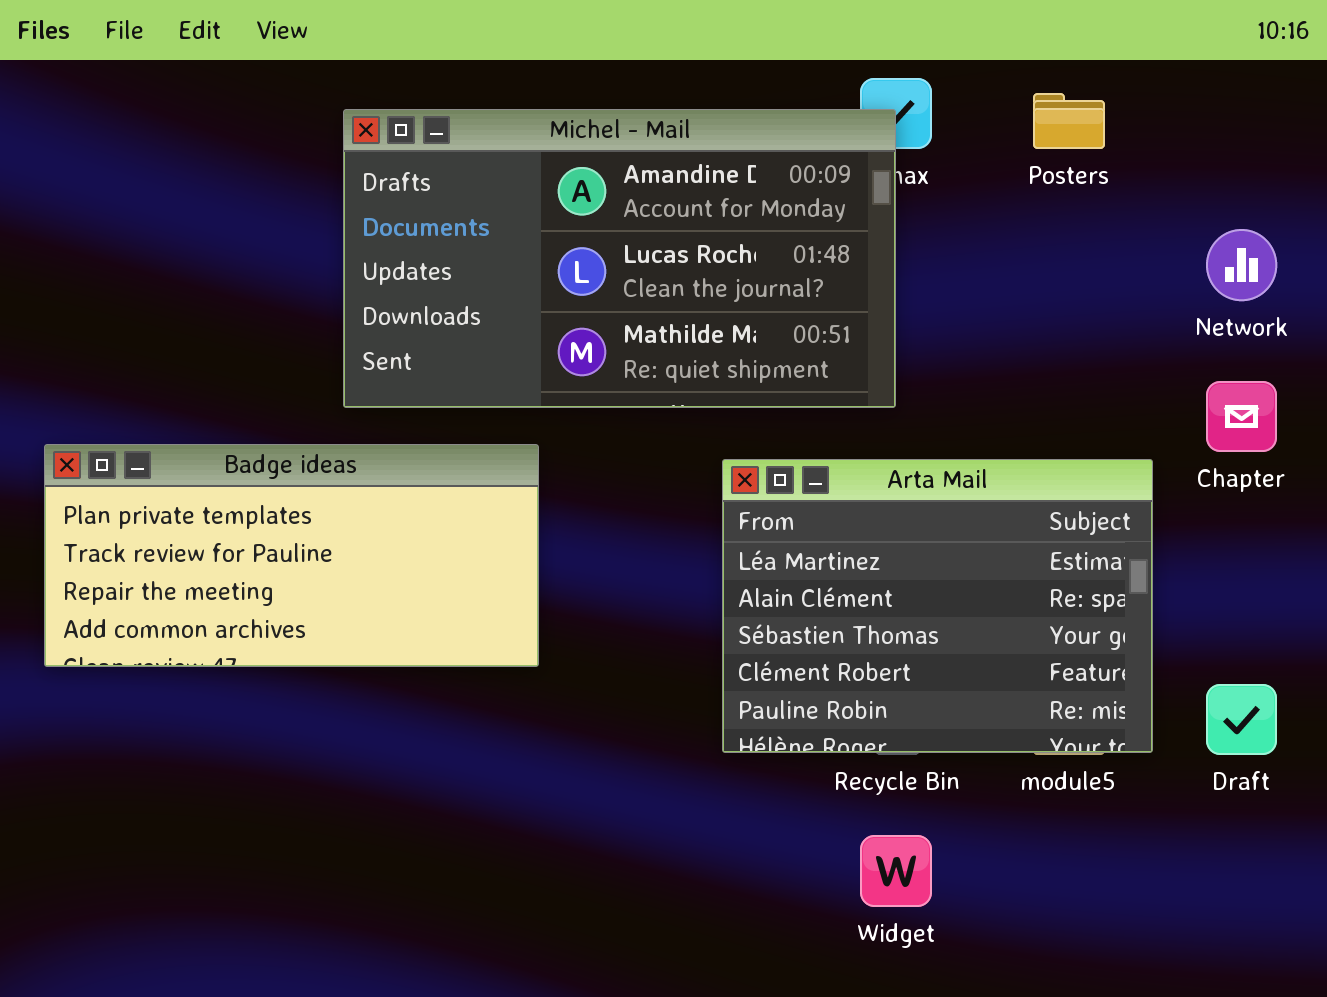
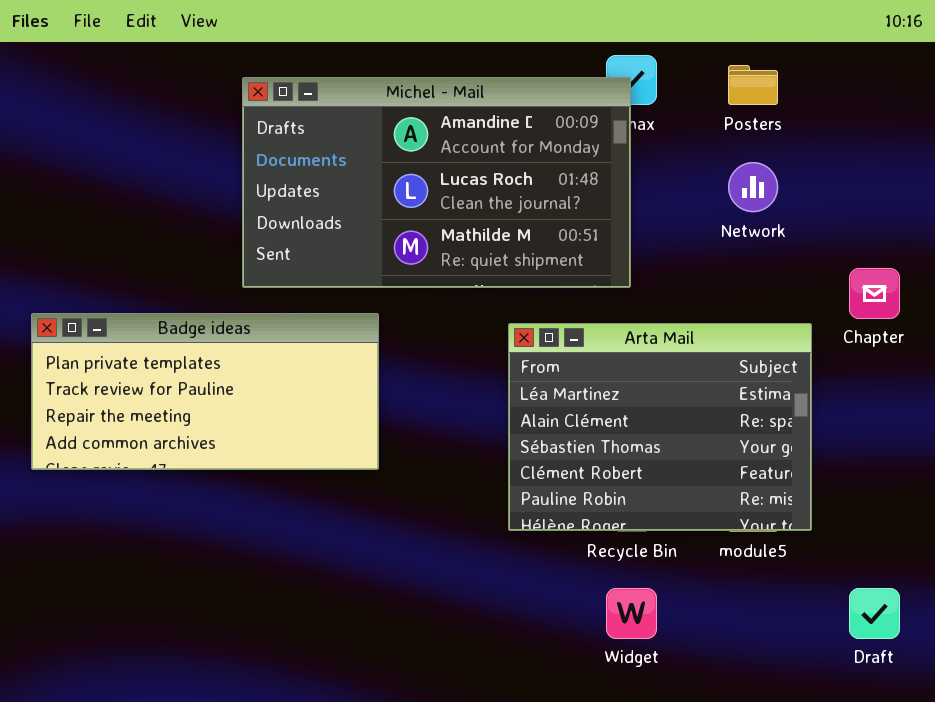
Network: [1206,229,1277,301] -> [728,162,778,212], moved
Draft: [1206,684,1277,755] -> [849,588,900,639], moved

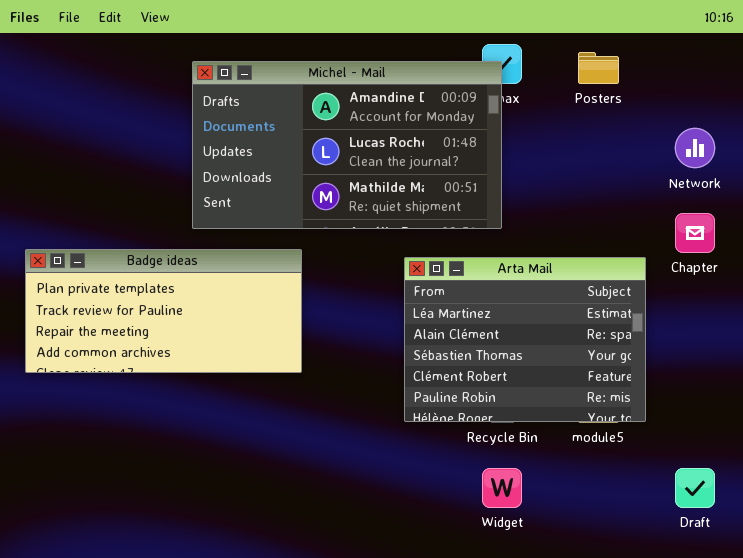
Network: [728,162,778,212] -> [675,128,715,168], moved

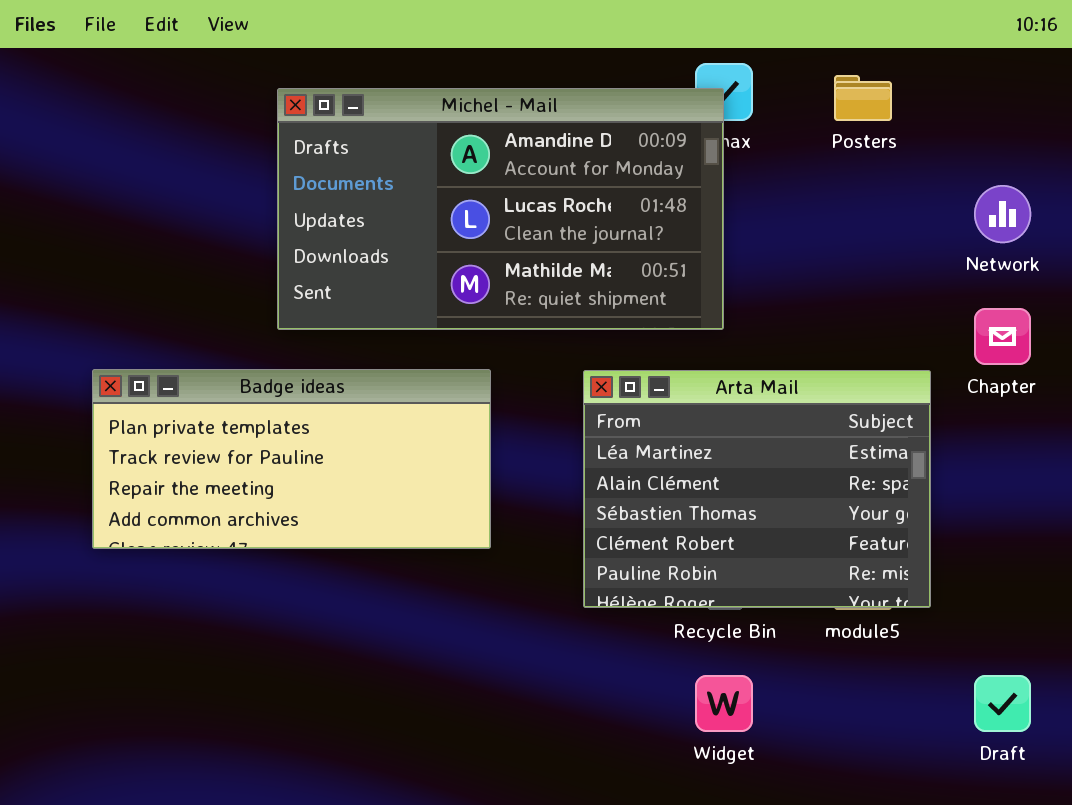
Badge ideas: [25,249,302,373] -> [92,369,491,549], moved

